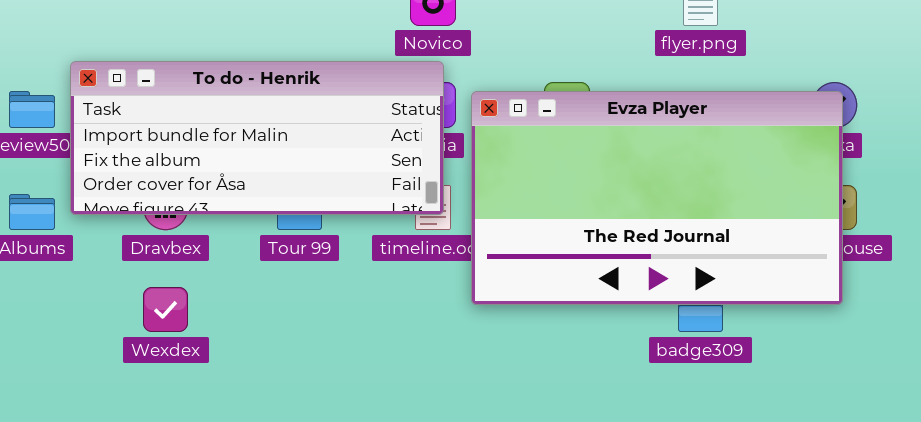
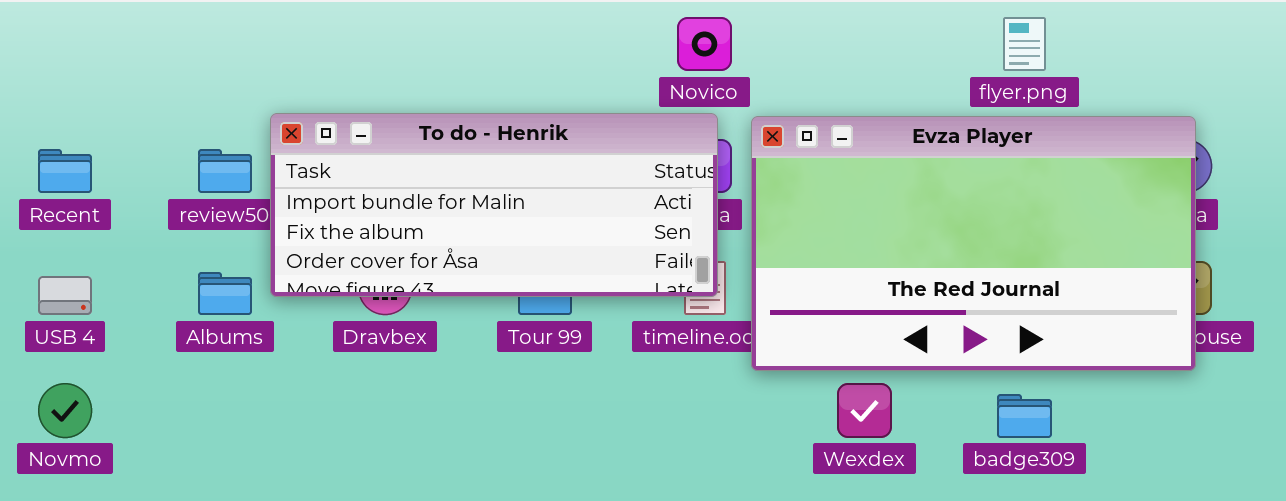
Evza Player: [471,91,843,305] -> [751,116,1196,371], moved
Wexdex: [143,287,188,332] -> [837,383,892,438], moved

